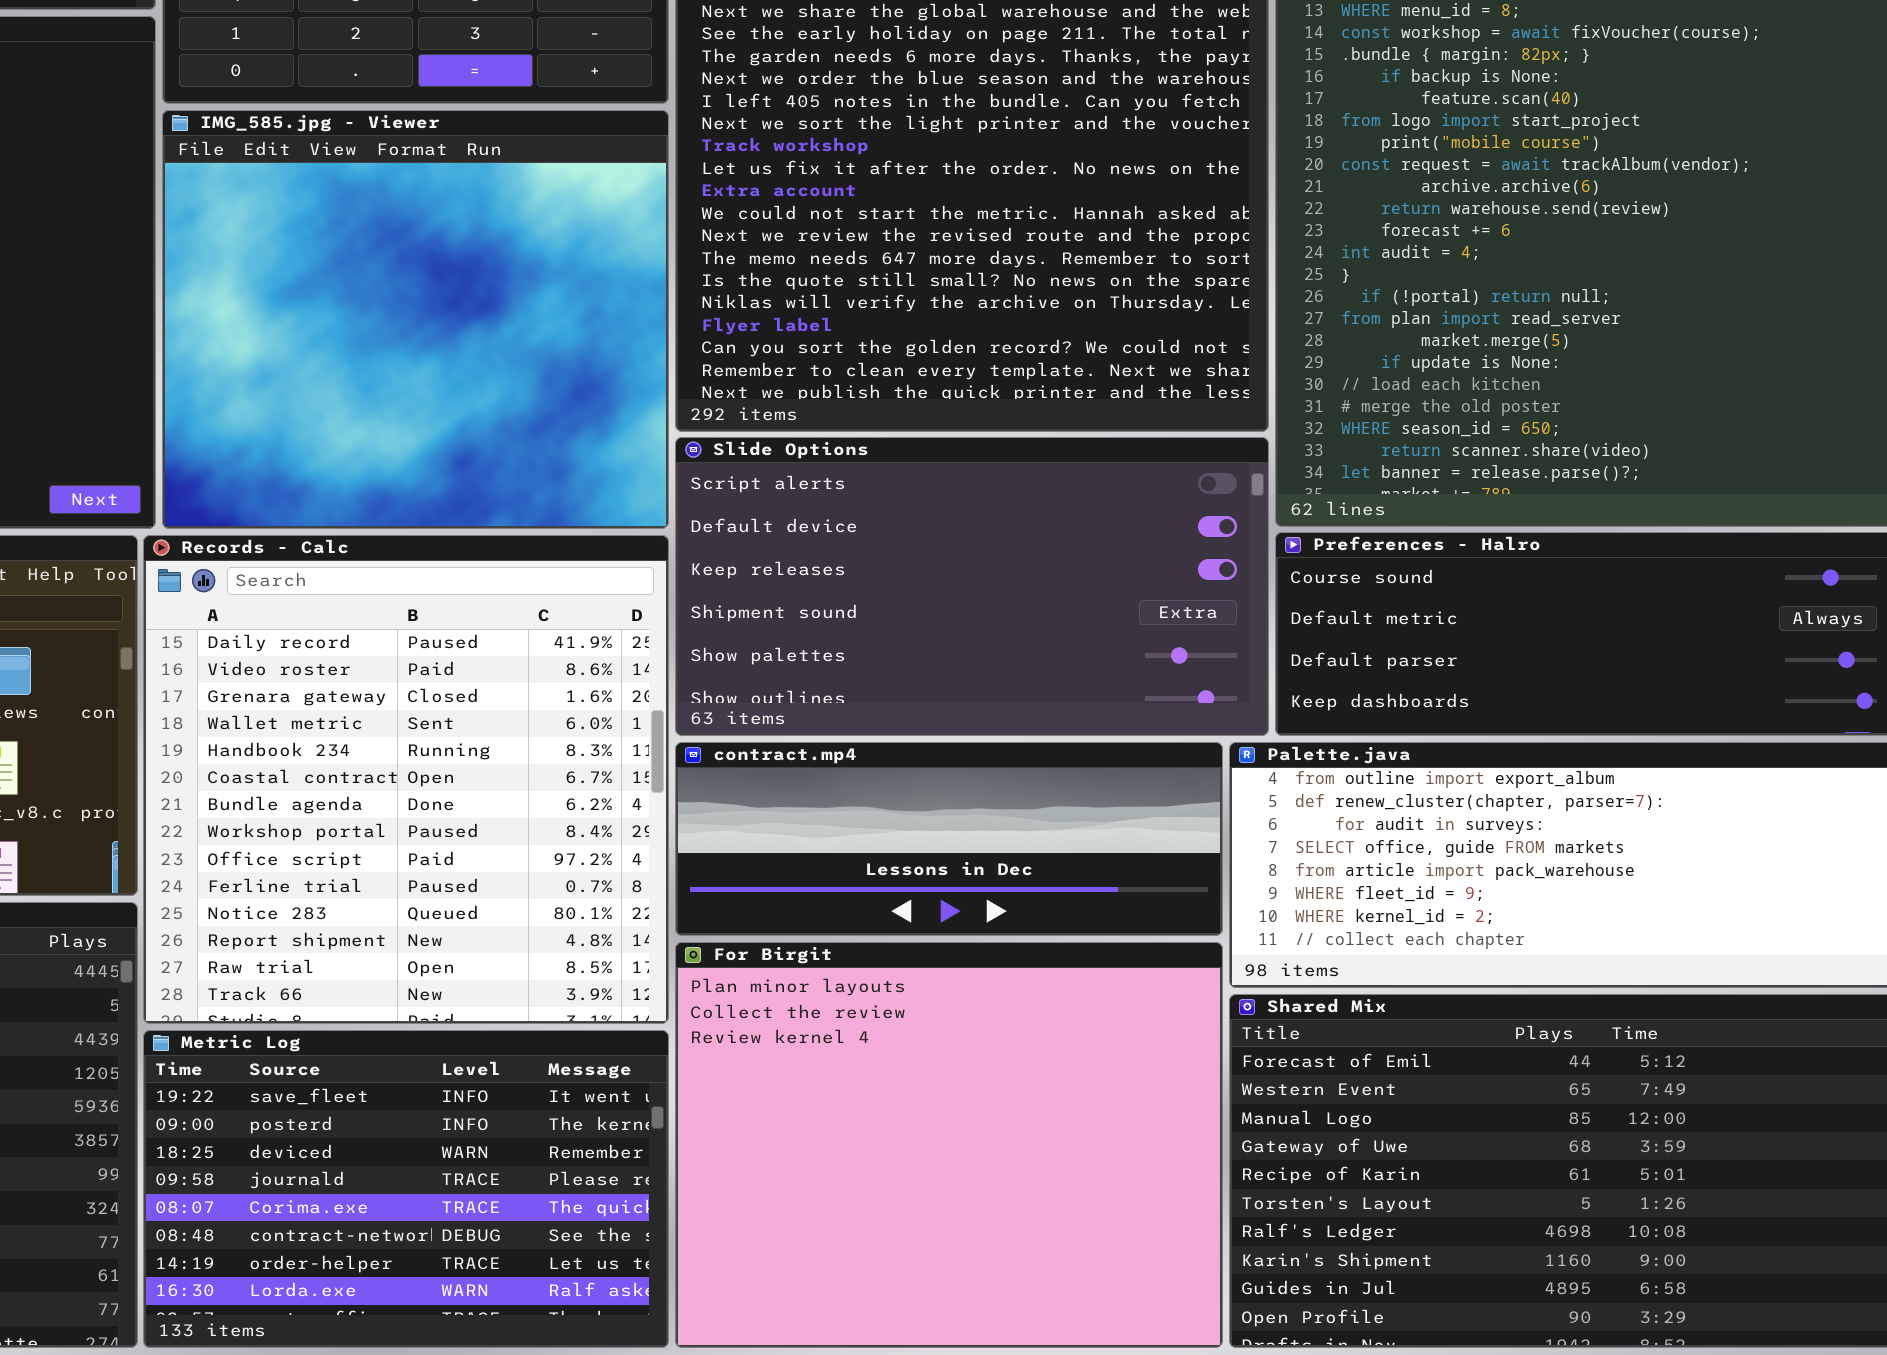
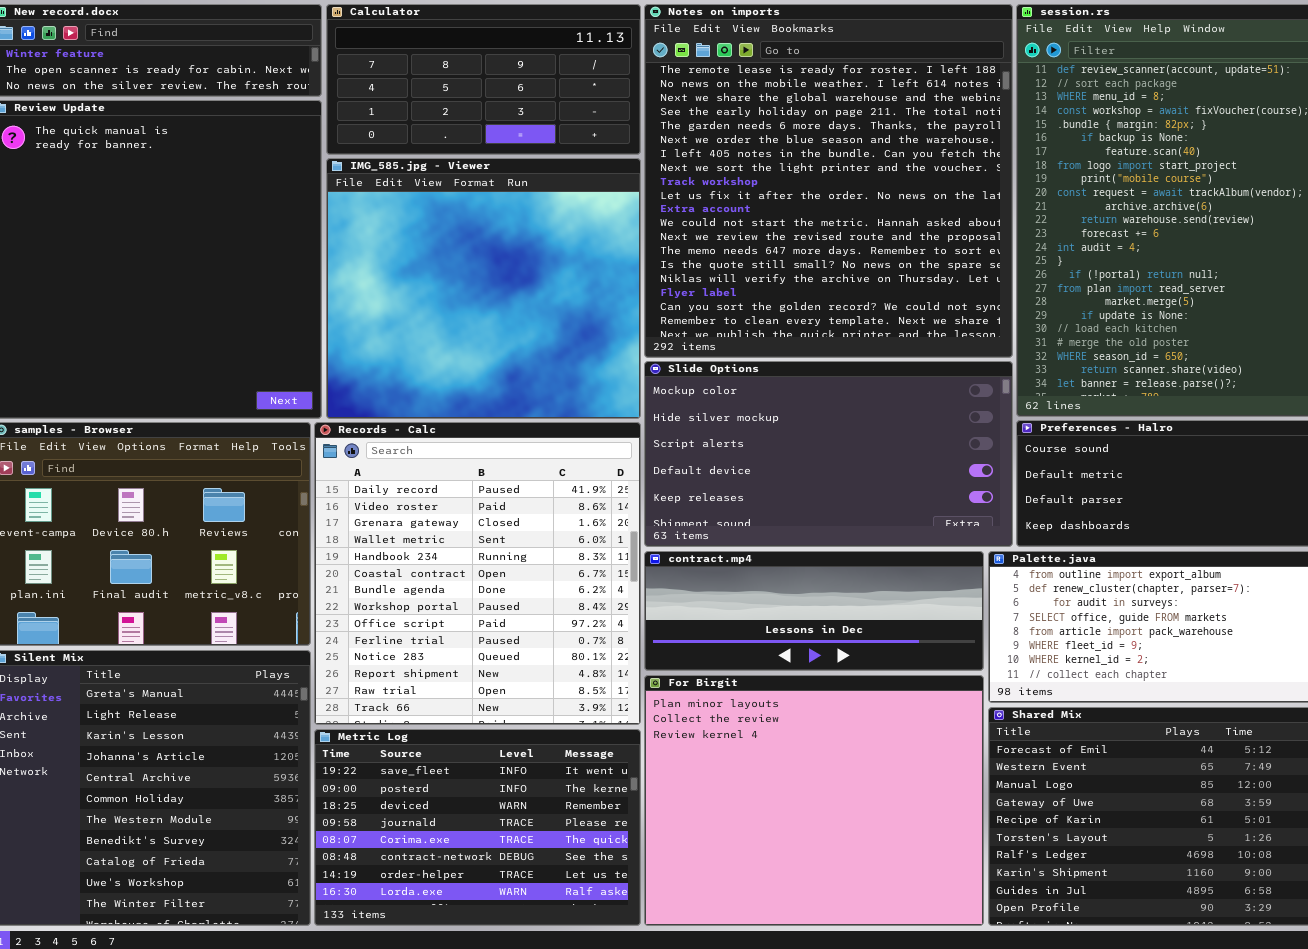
Slide Options: [675,437,1269,736] -> [644,361,1013,547], scrolled up 2 rows

